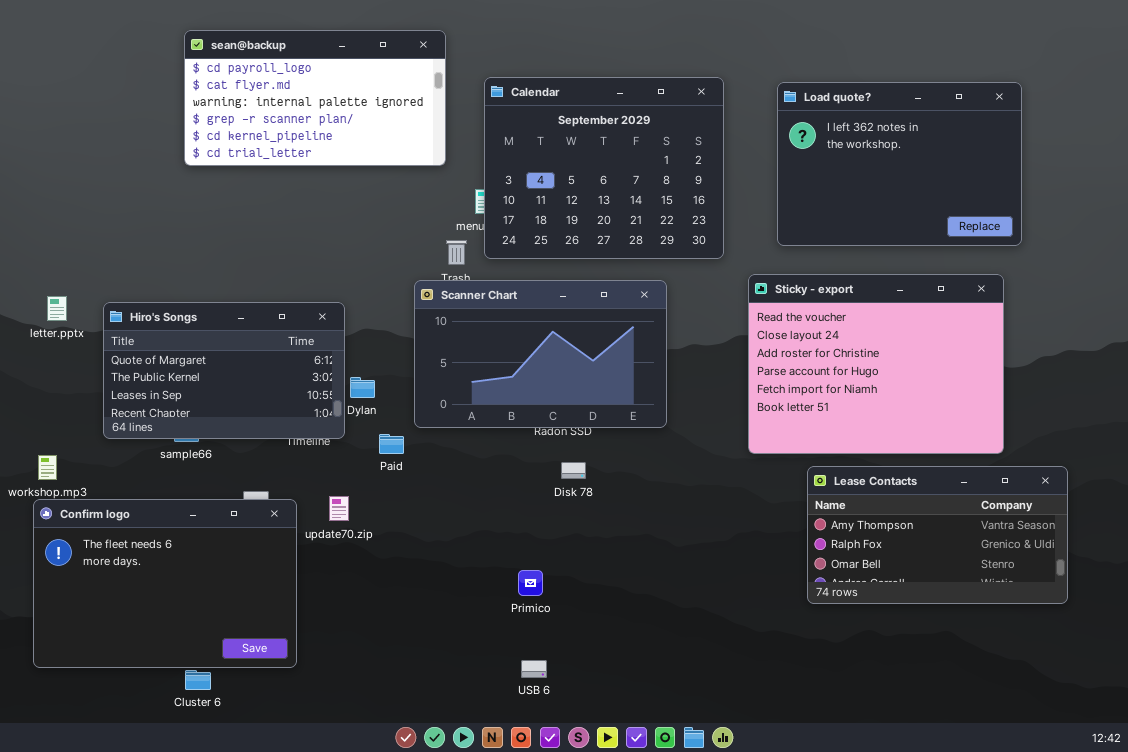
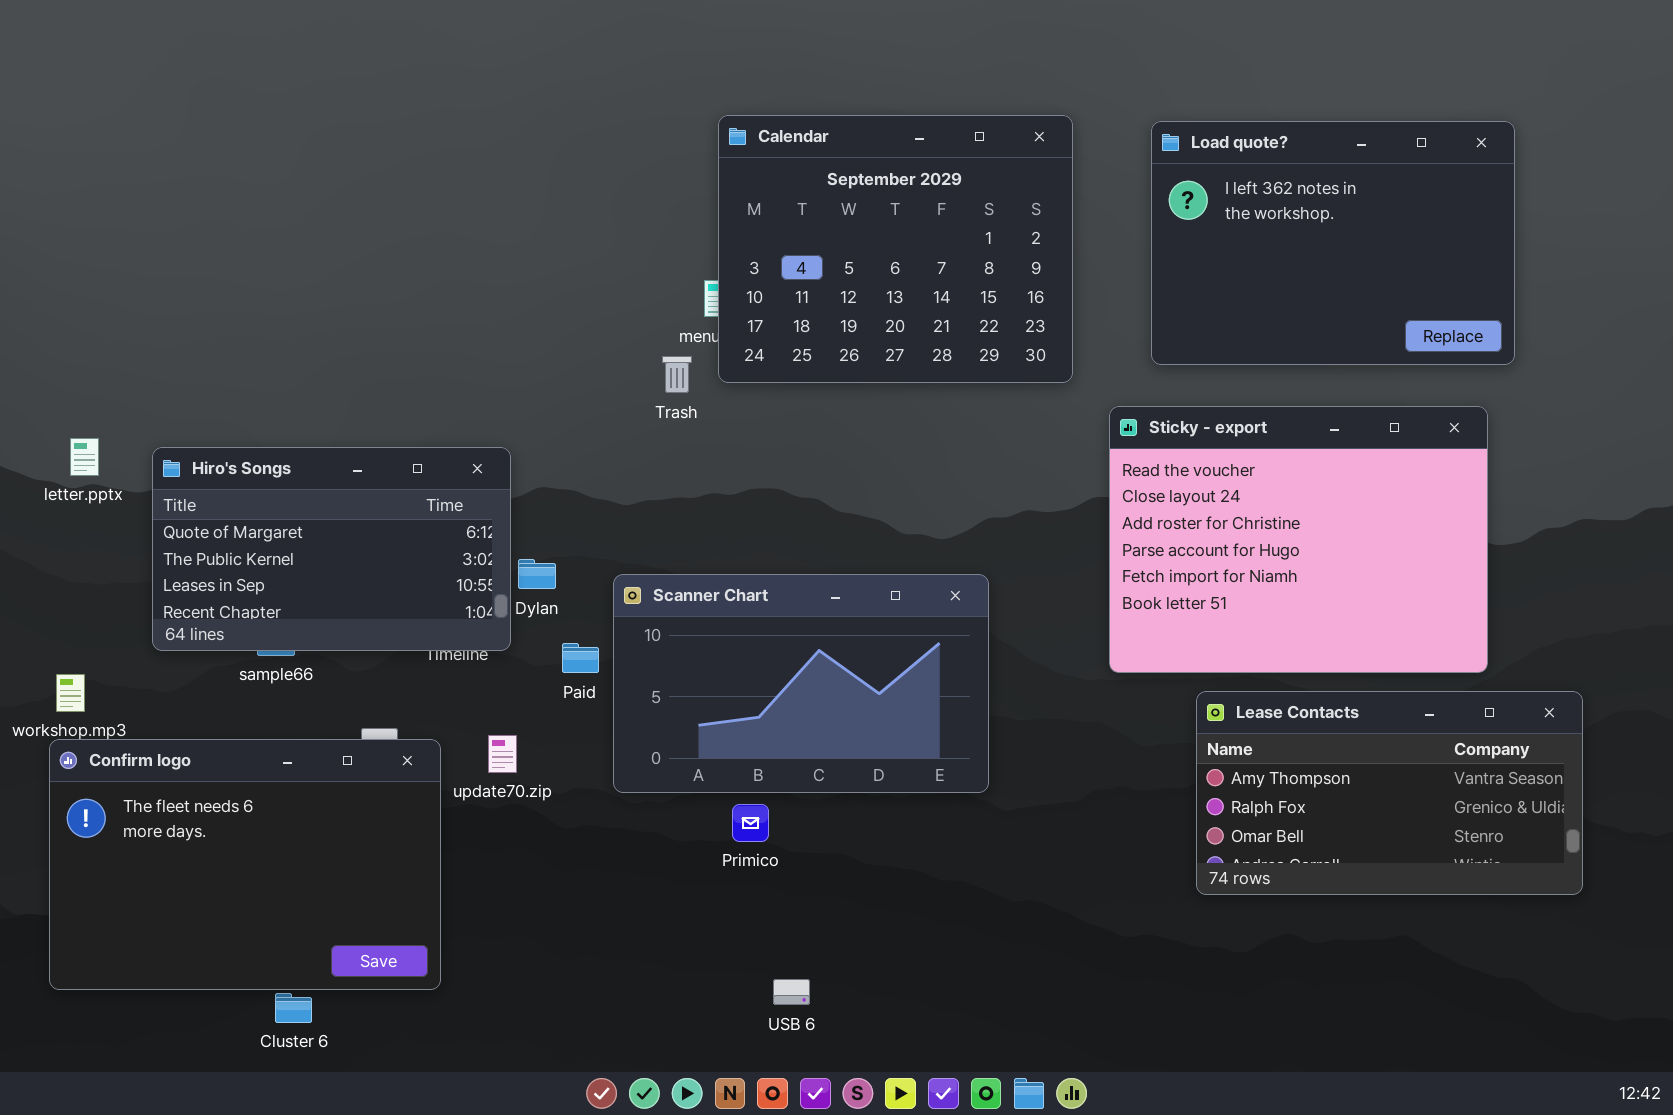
sean@backup: [184,30,446,166] -> none, closed
Scanner Chart: [414,280,667,428] -> [613,574,989,793], moved
Primico: [518,570,543,596] -> [732,804,769,842], moved

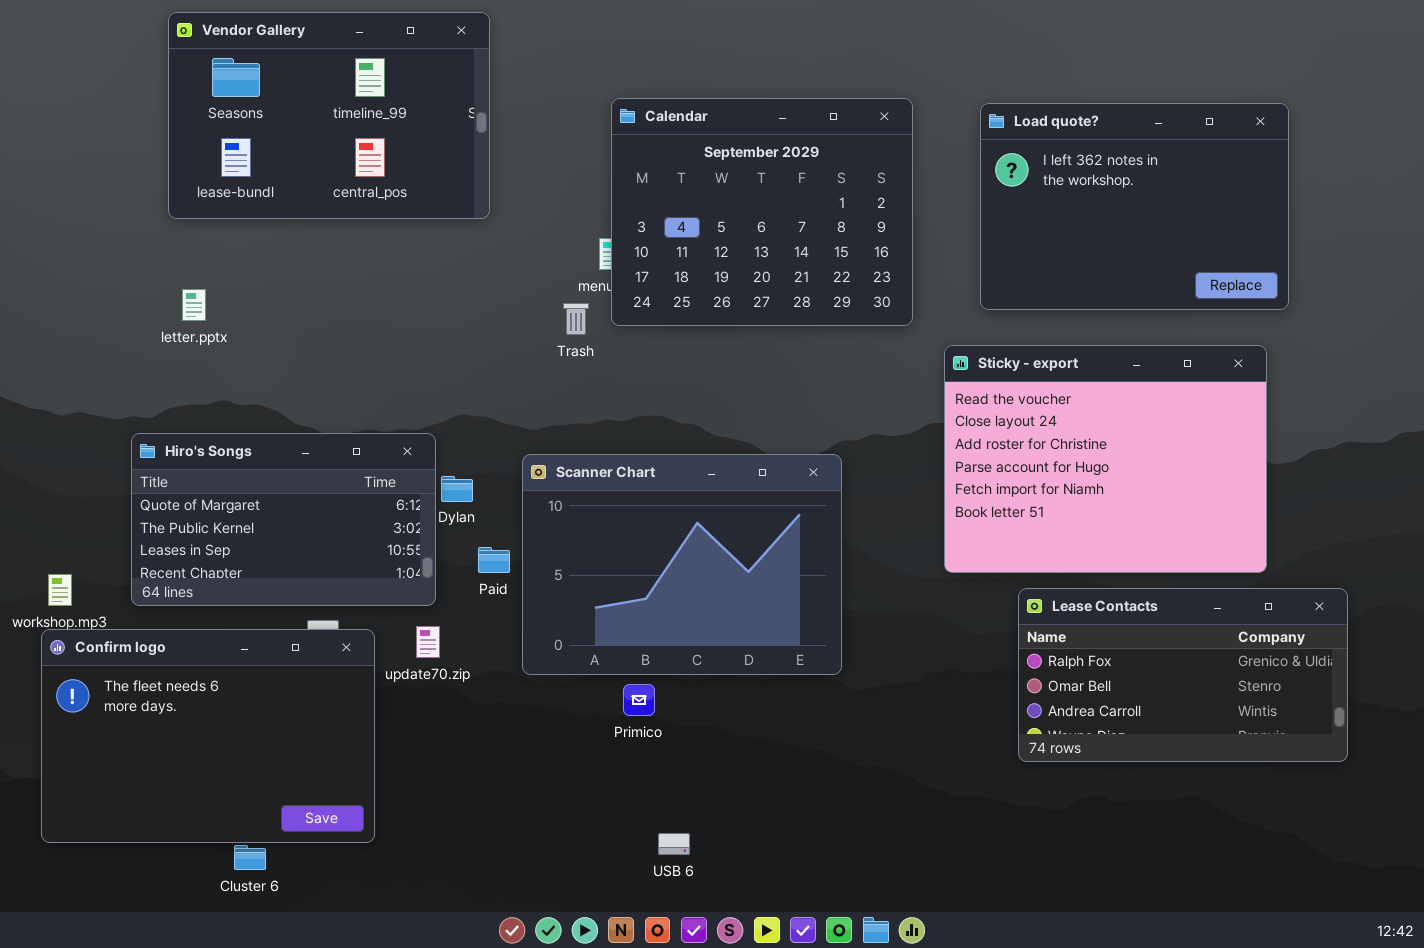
Vendor Gallery: none -> [168,12,490,219], opened
letter.pptx: [70,438,99,476] -> [182,289,206,321], moved
Hiro's Songs: [152,447,511,651] -> [131,433,436,606], moved
Scanner Chart: [613,574,989,793] -> [522,454,842,675], resized
Lease Contacts: [1196,691,1583,895] -> [1018,588,1348,762], scrolled down 1 row

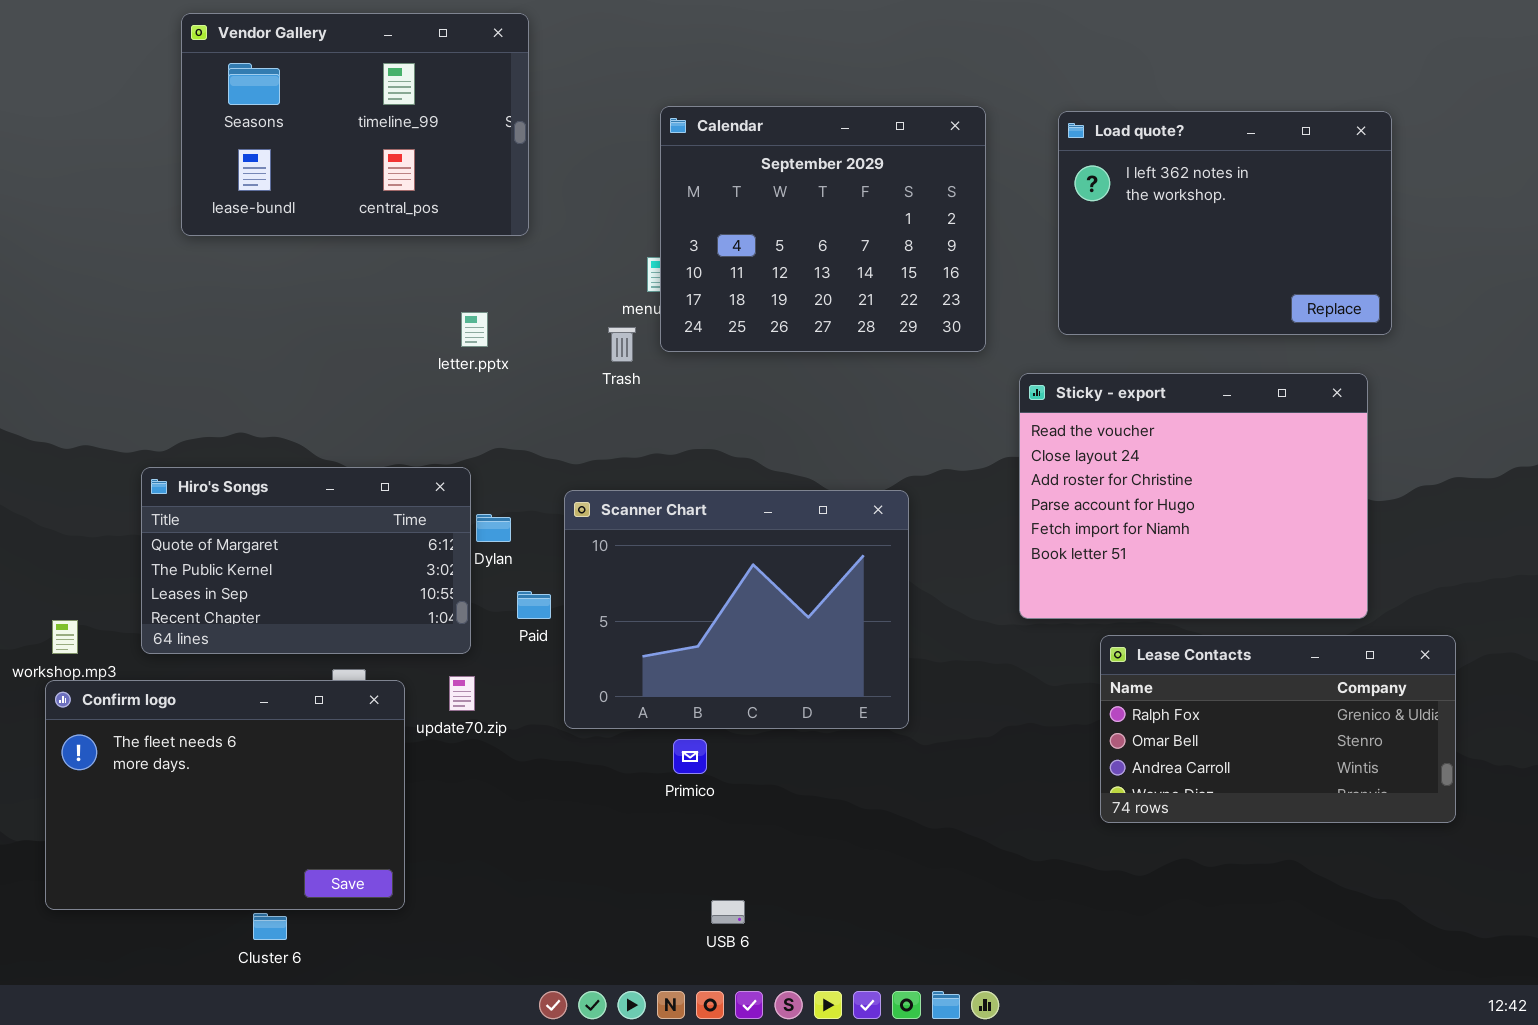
letter.pptx: [182,289,206,321] -> [461,312,488,347], moved

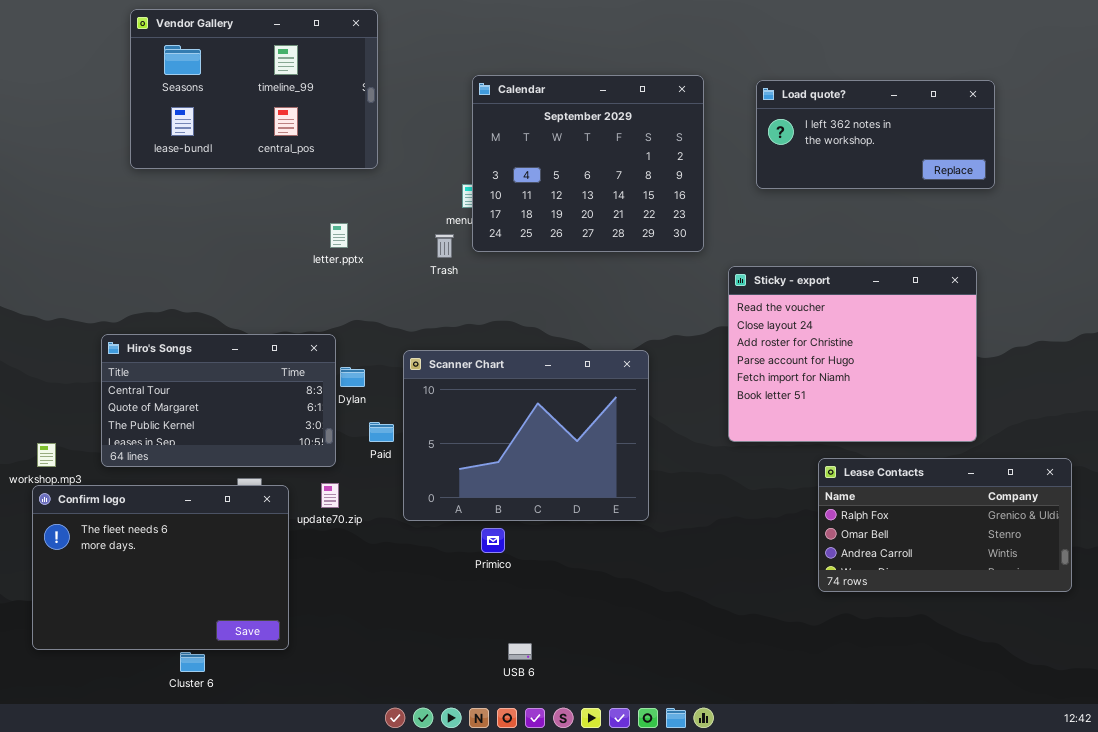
Load quote?: [1058,111,1392,335] -> [756,80,995,189], resized
Hiro's Songs: [141,467,471,654] -> [101,334,336,467], scrolled up 1 row
Lease Contacts: [1100,635,1456,823] -> [818,458,1072,592], moved

